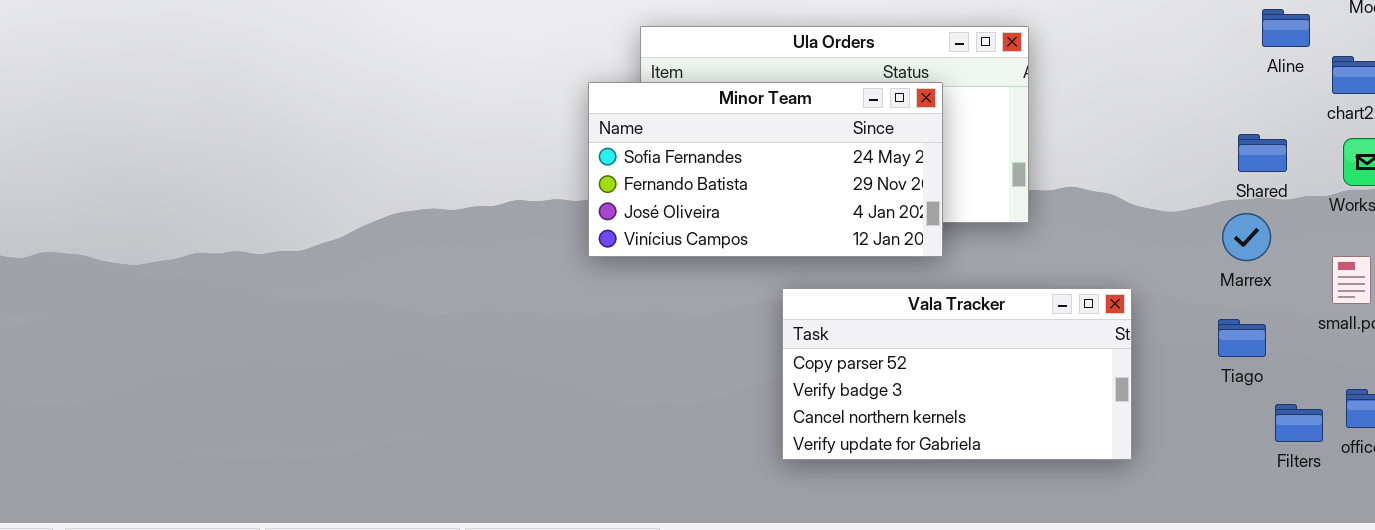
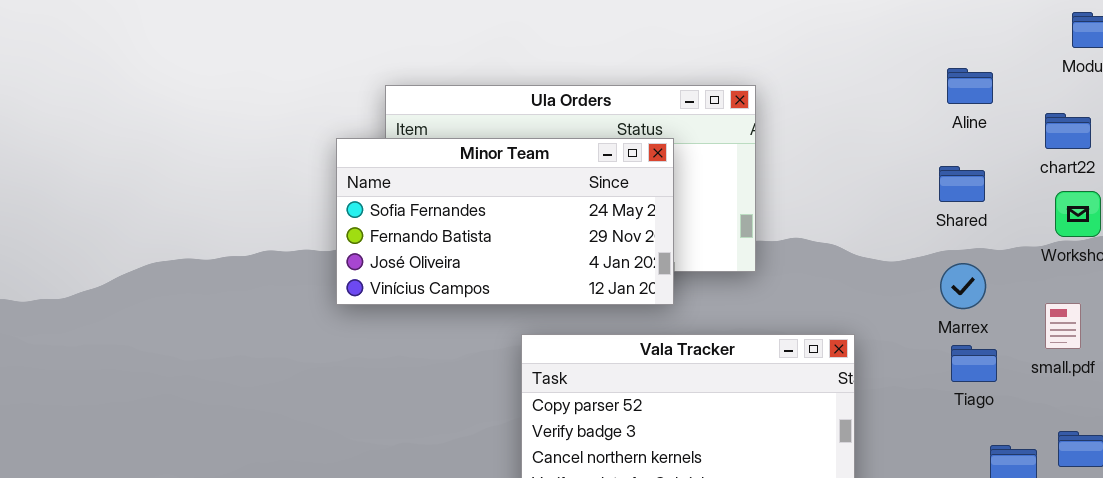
Aline: [1262,9,1310,47] -> [947,68,993,104], moved
Shared: [1238,134,1287,172] -> [939,166,985,202], moved
Tiago: [1218,319,1266,357] -> [951,345,997,382], moved

